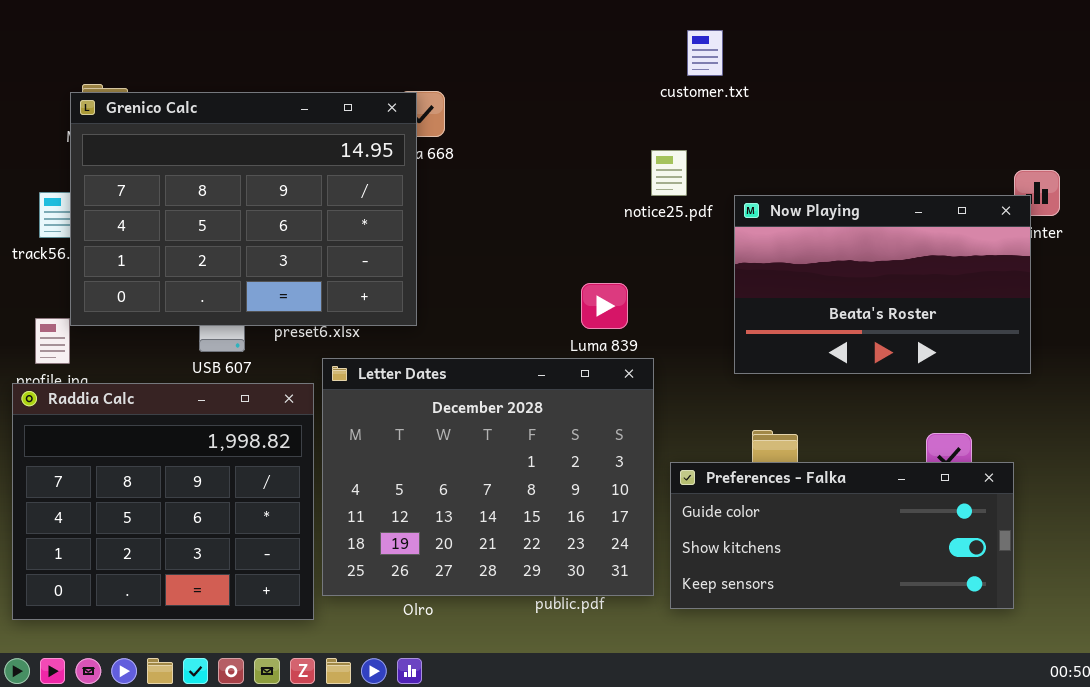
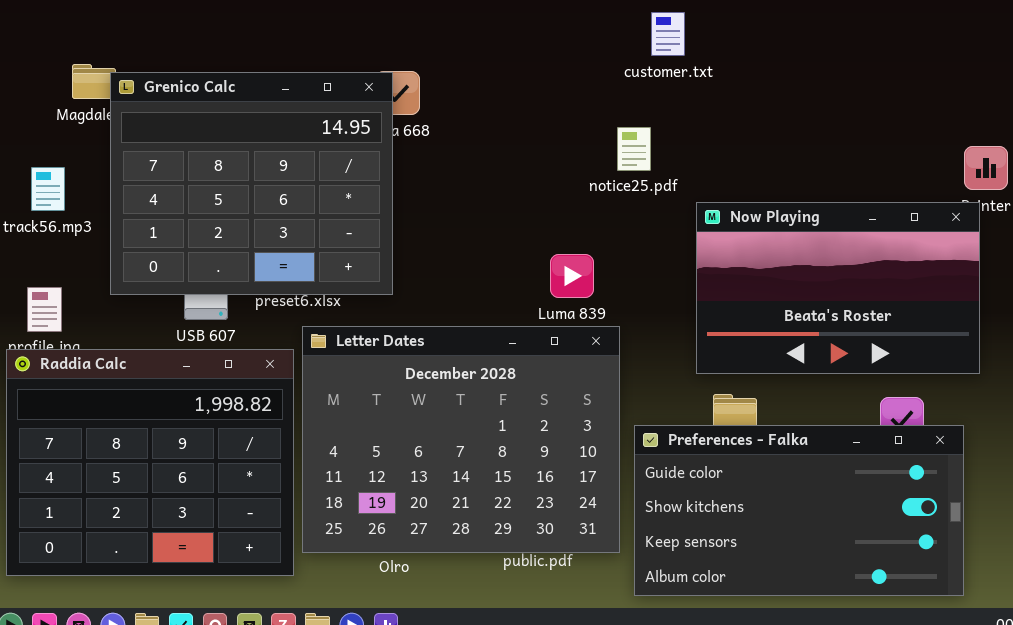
Grenico Calc: [70,92,417,326] -> [110,72,393,295], resized
Now Playing: [734,195,1031,374] -> [696,202,980,374], moved
Preferences - Falka: [670,462,1014,609] -> [634,425,964,596], resized

